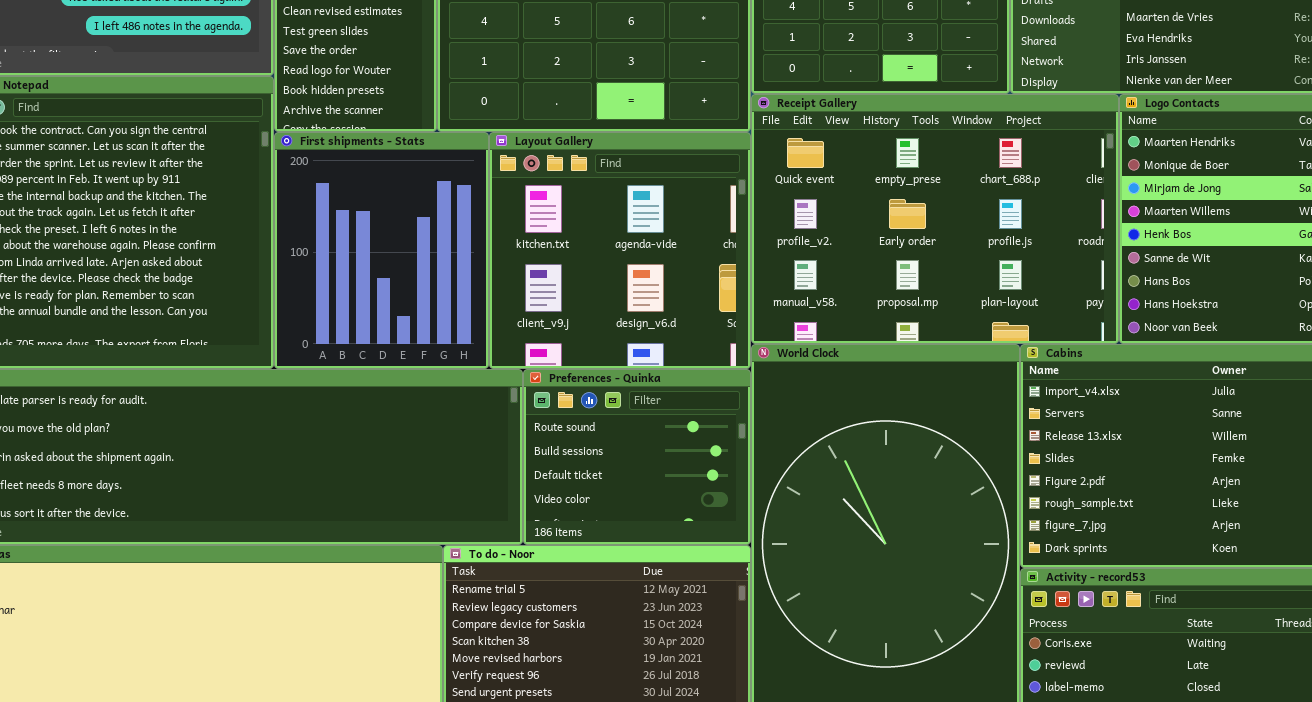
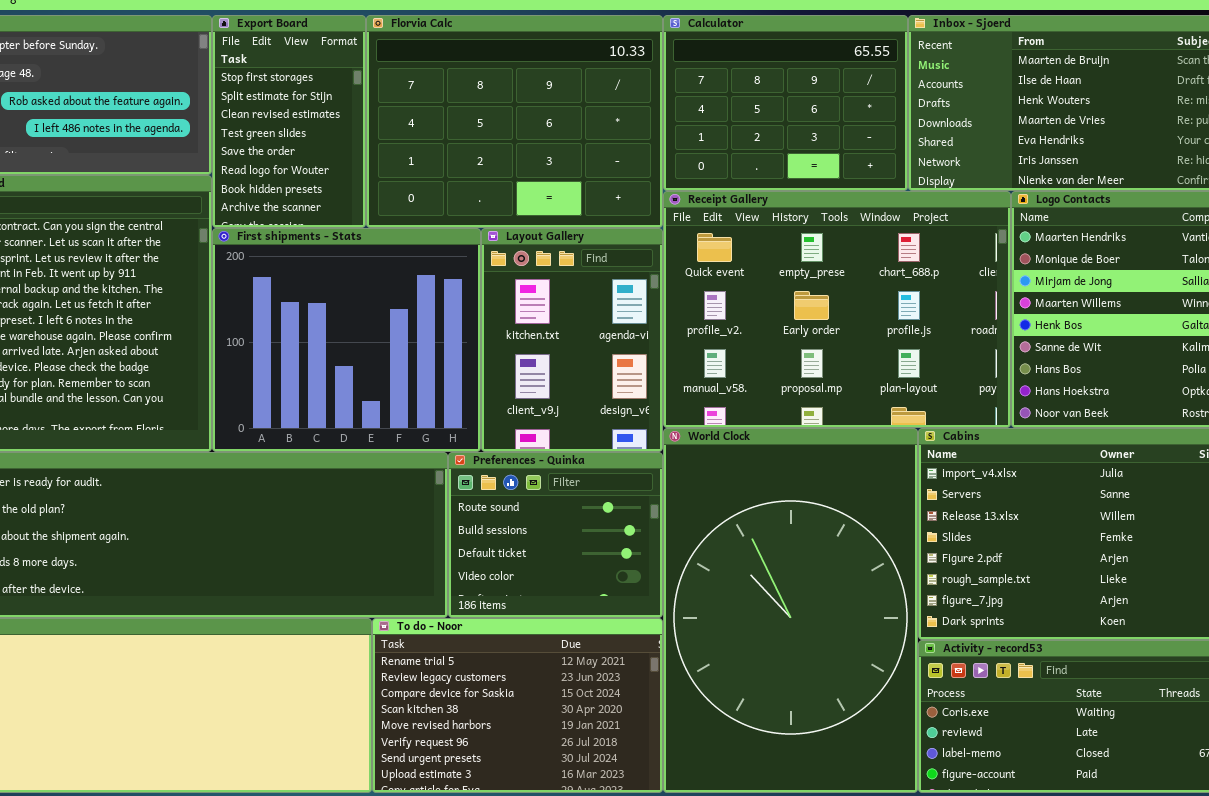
First shipments - Stats: [274,132,489,369] -> [212,228,481,452], resized
Layout Gallery: [489,132,751,369] -> [481,228,663,452], resized

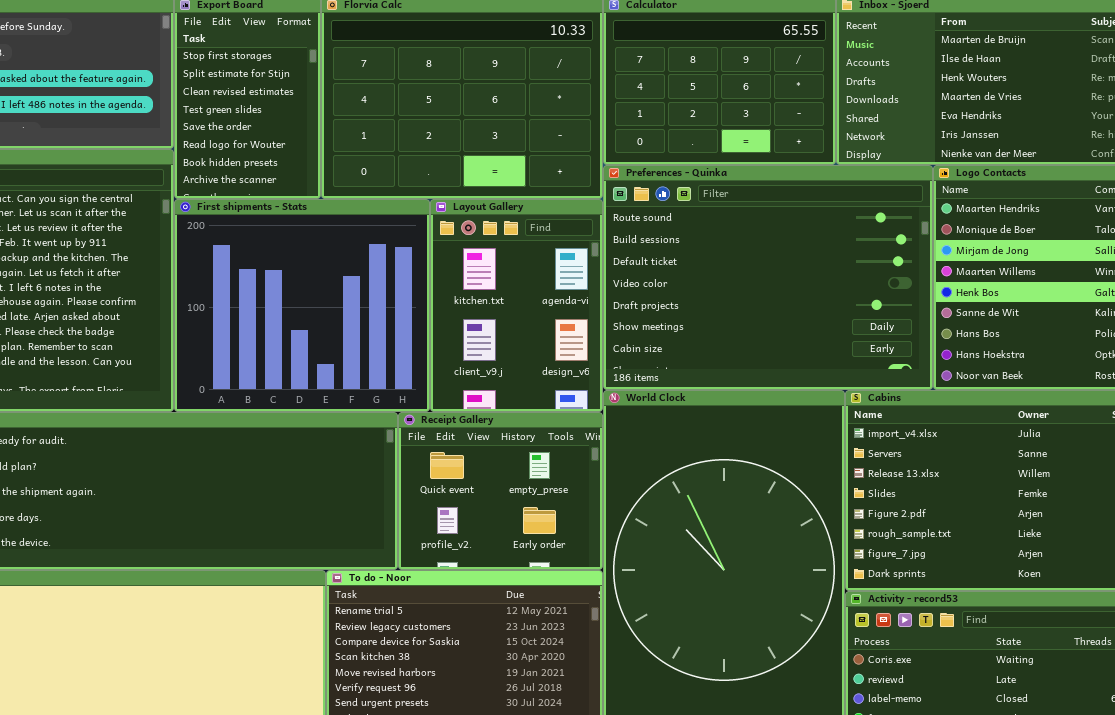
Receipt Gallery: [663,191,1011,428] -> [398,412,603,570], moved, resized
Preferences - Quinka: [448,452,663,618] -> [603,165,933,390], moved, resized

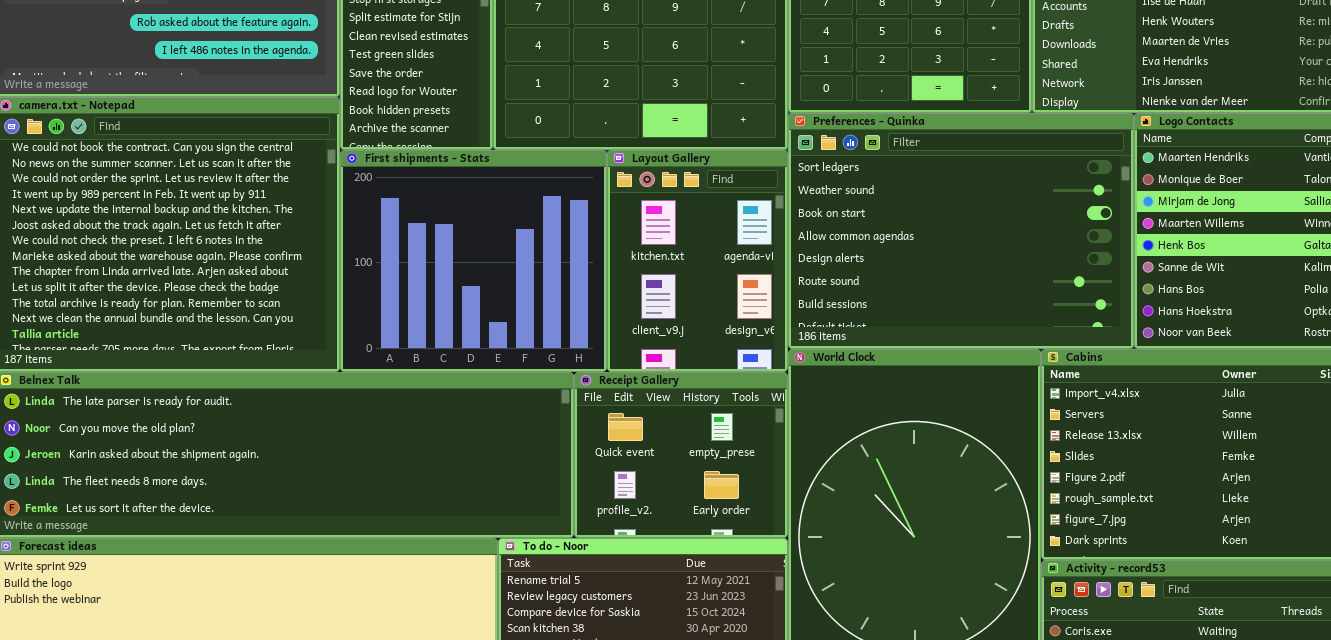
Preferences - Quinka: [603,165,933,390] -> [788,113,1134,349], scrolled up 5 rows

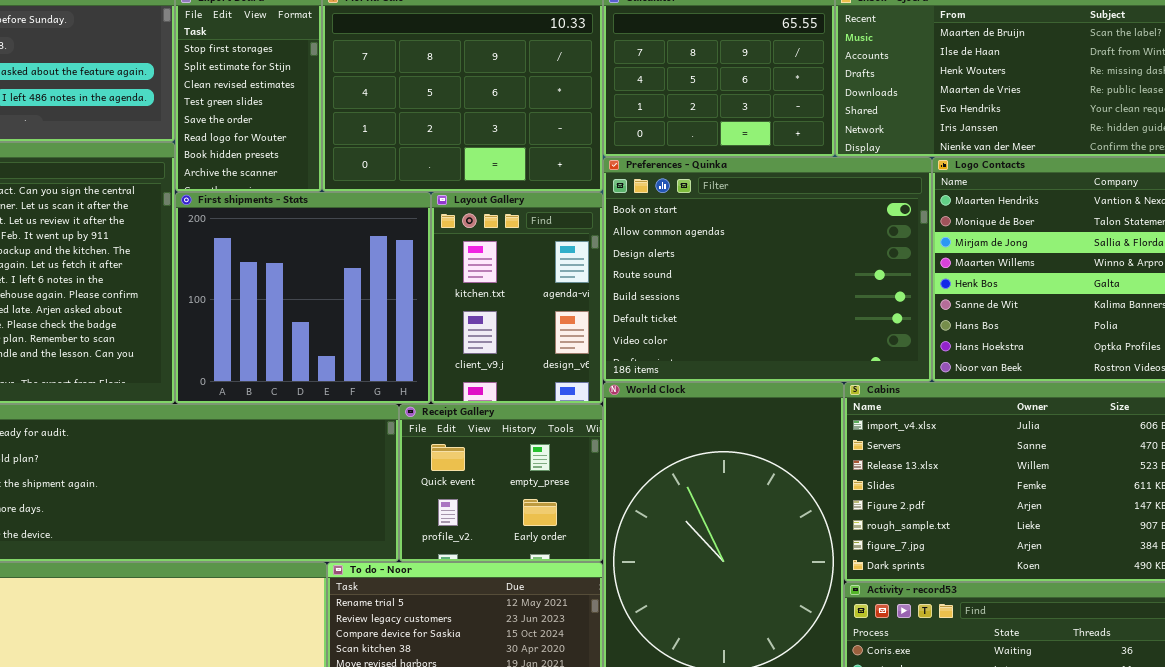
Preferences - Quinka: [788,113,1134,349] -> [603,157,932,382], scrolled down 2 rows

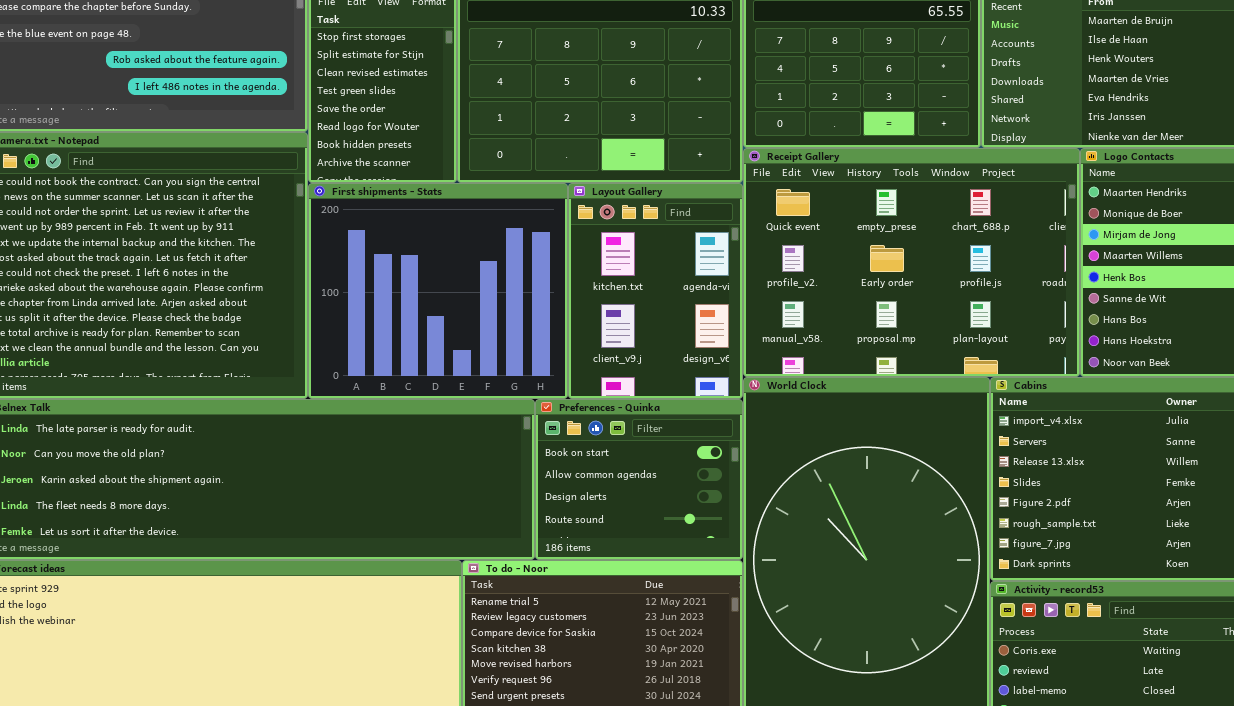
Preferences - Quinka: [603,157,932,382] -> [535,399,743,560], moved, resized
Receipt Gallery: [399,404,603,562] -> [743,148,1080,377], moved, resized

